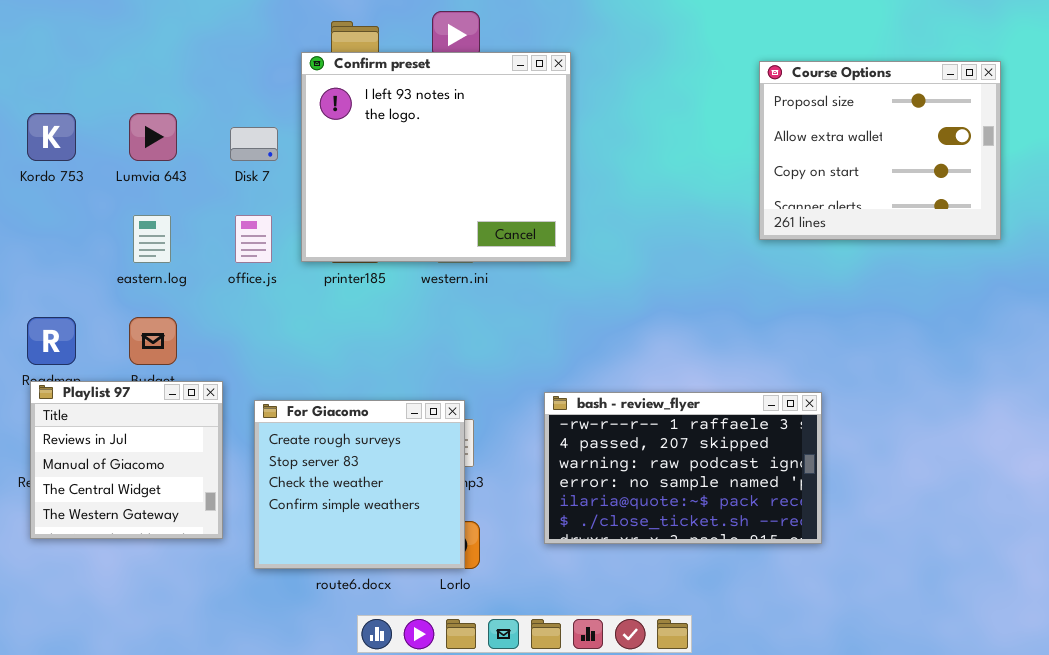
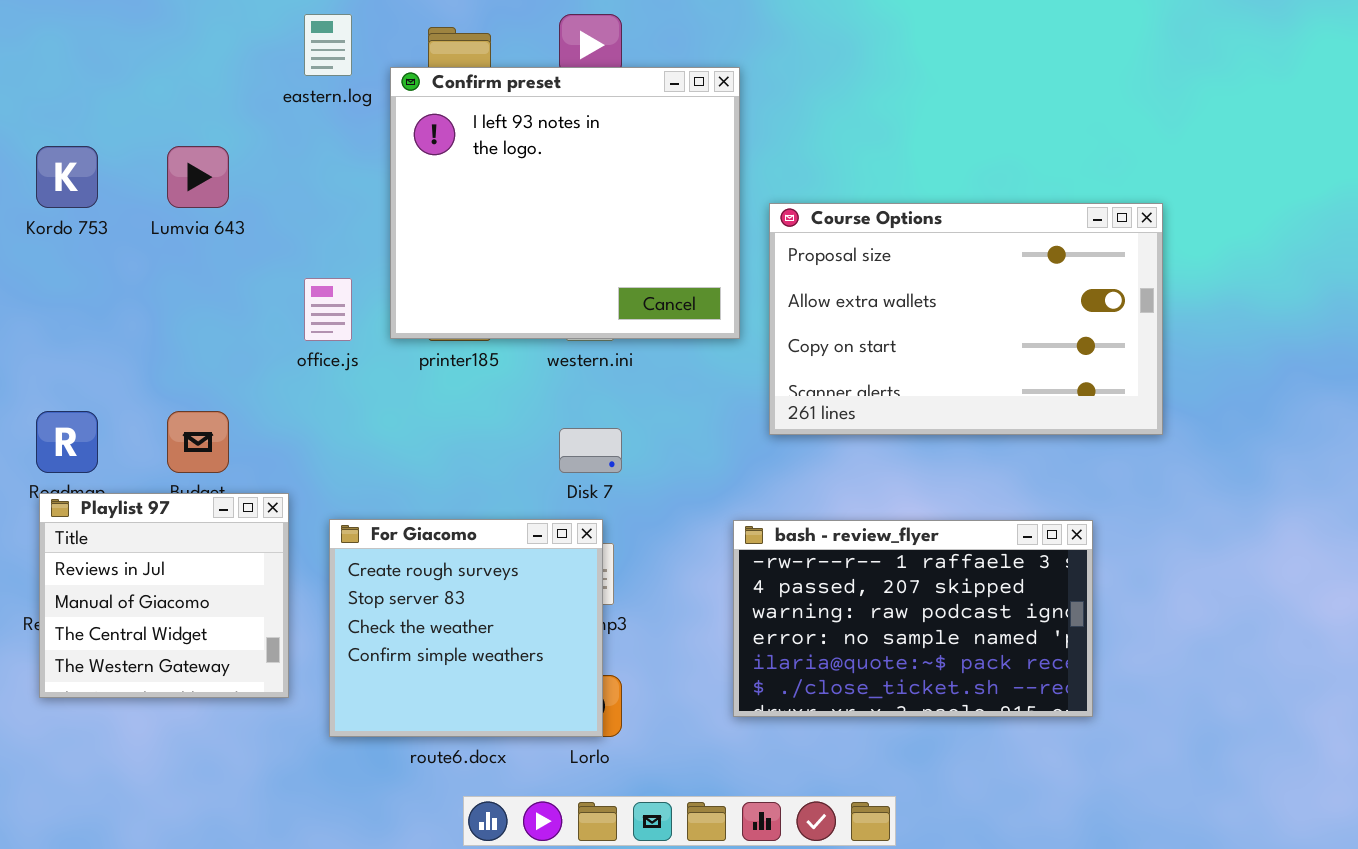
Course Options: [759,61,1001,240] -> [769,203,1163,435], moved, resized
Disk 7: [230,127,278,161] -> [559,428,622,473], moved
eastern.log: [133,215,171,263] -> [304,14,352,76], moved
bash - review_flyer: [544,392,822,544] -> [733,520,1093,717], moved

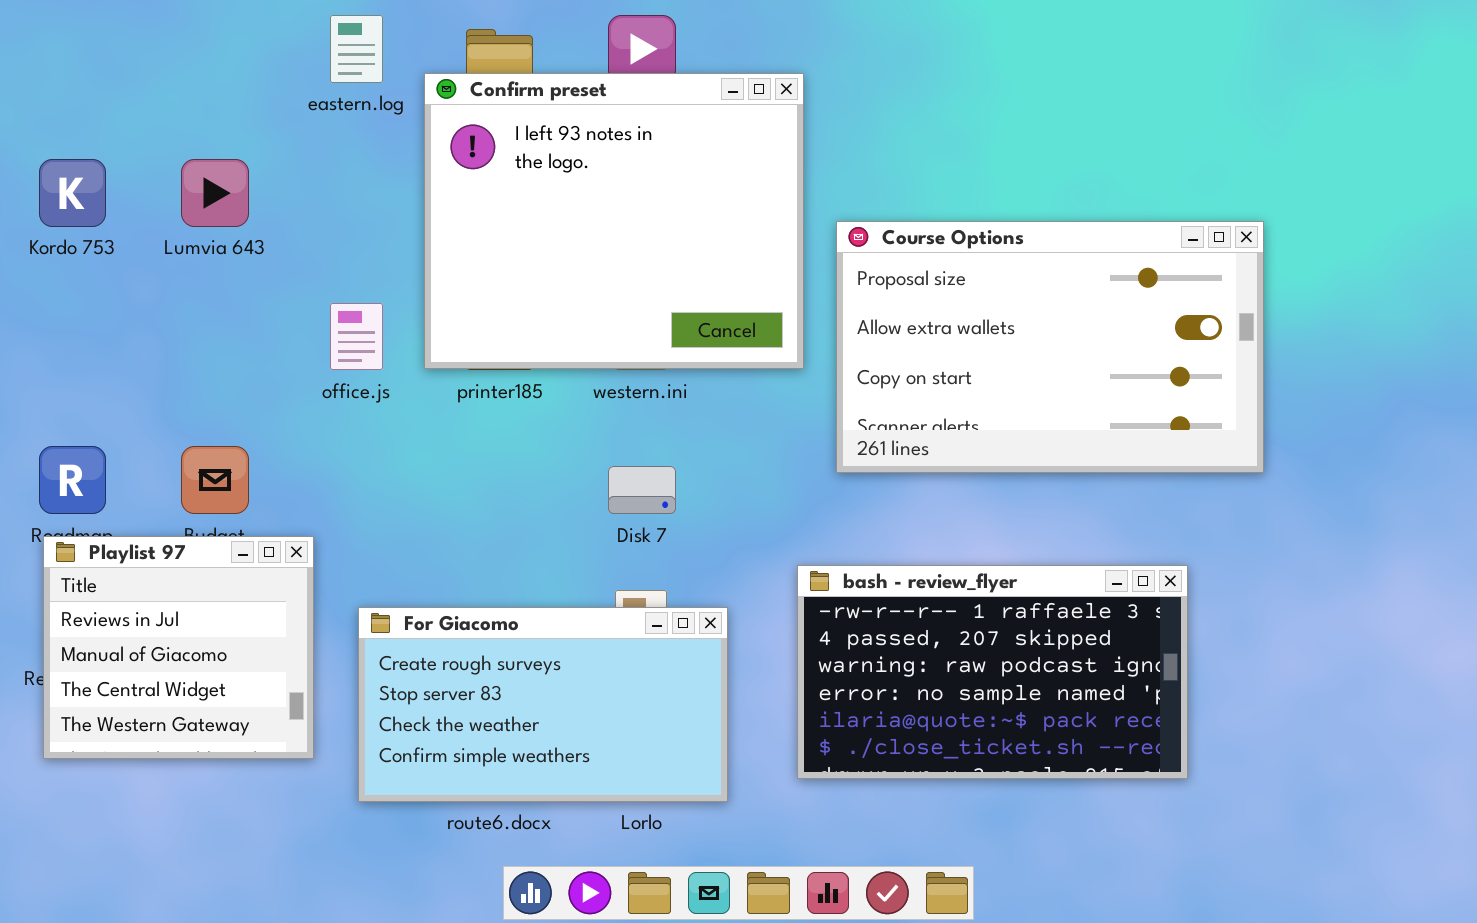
For Giacomo: [329,519,603,737] -> [358,607,728,802], resized

